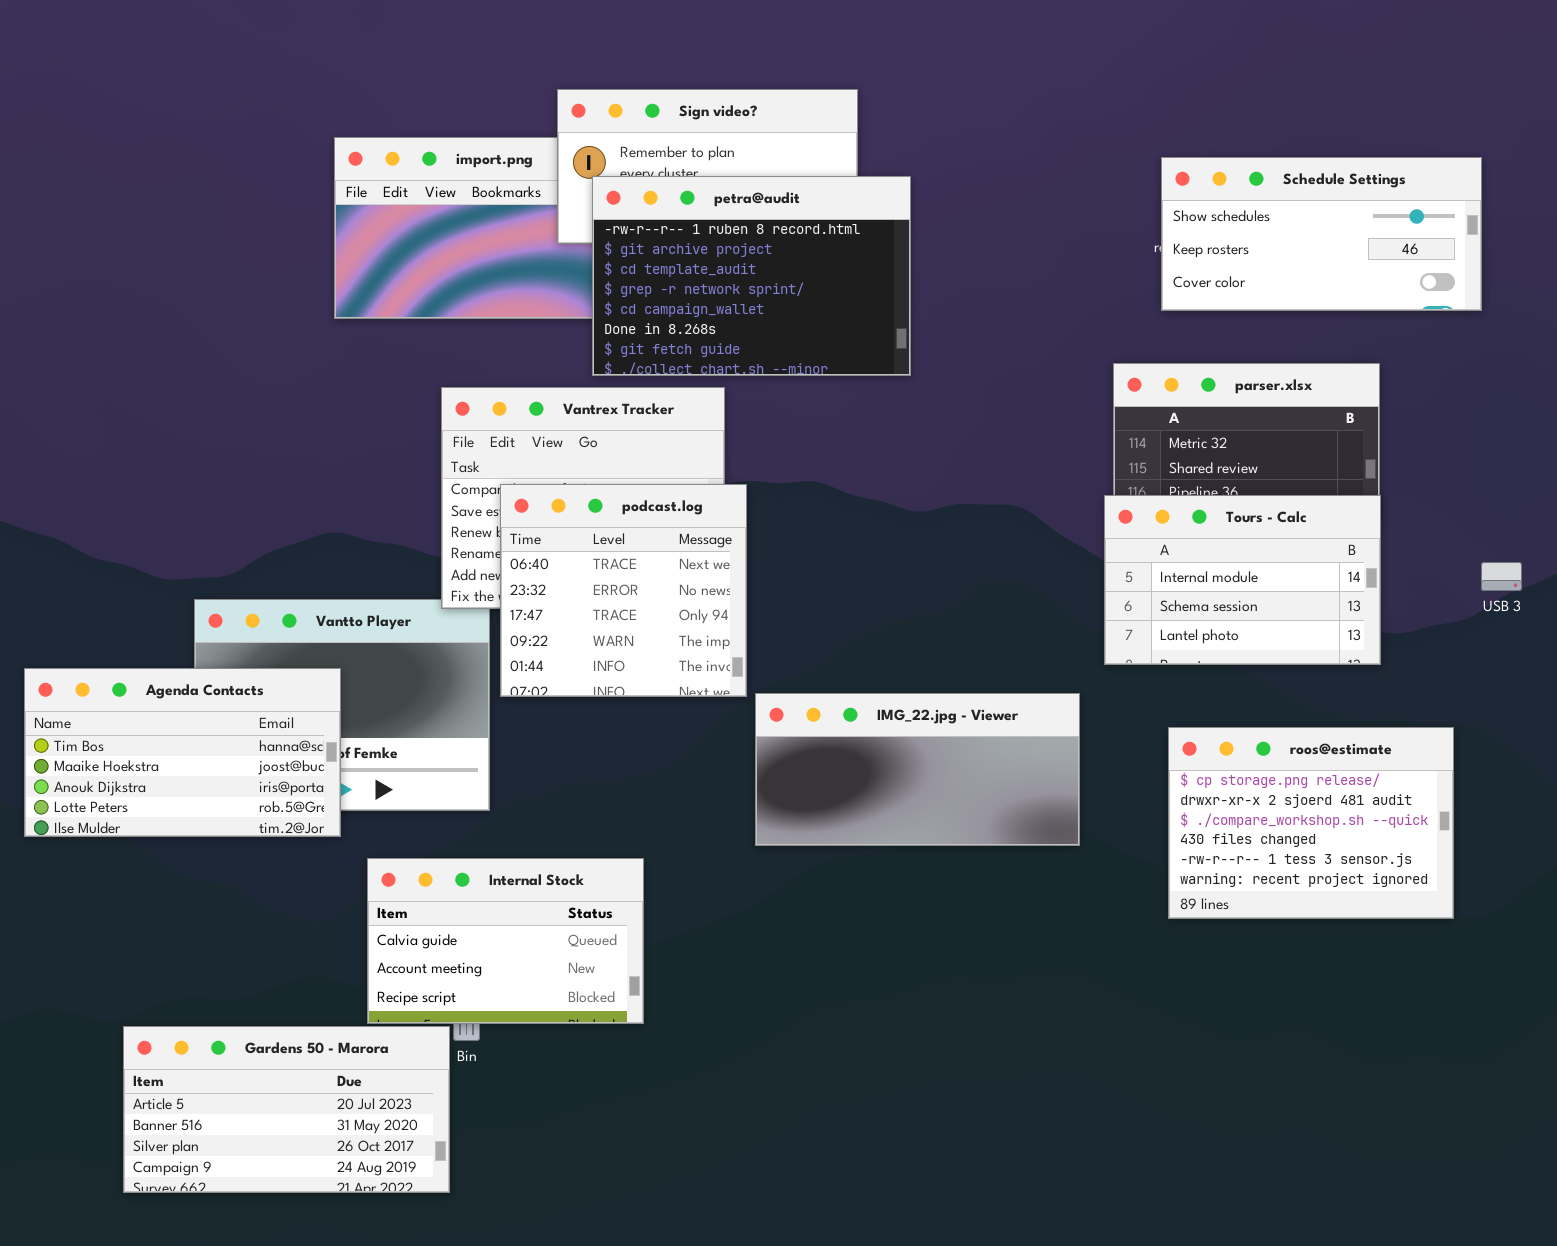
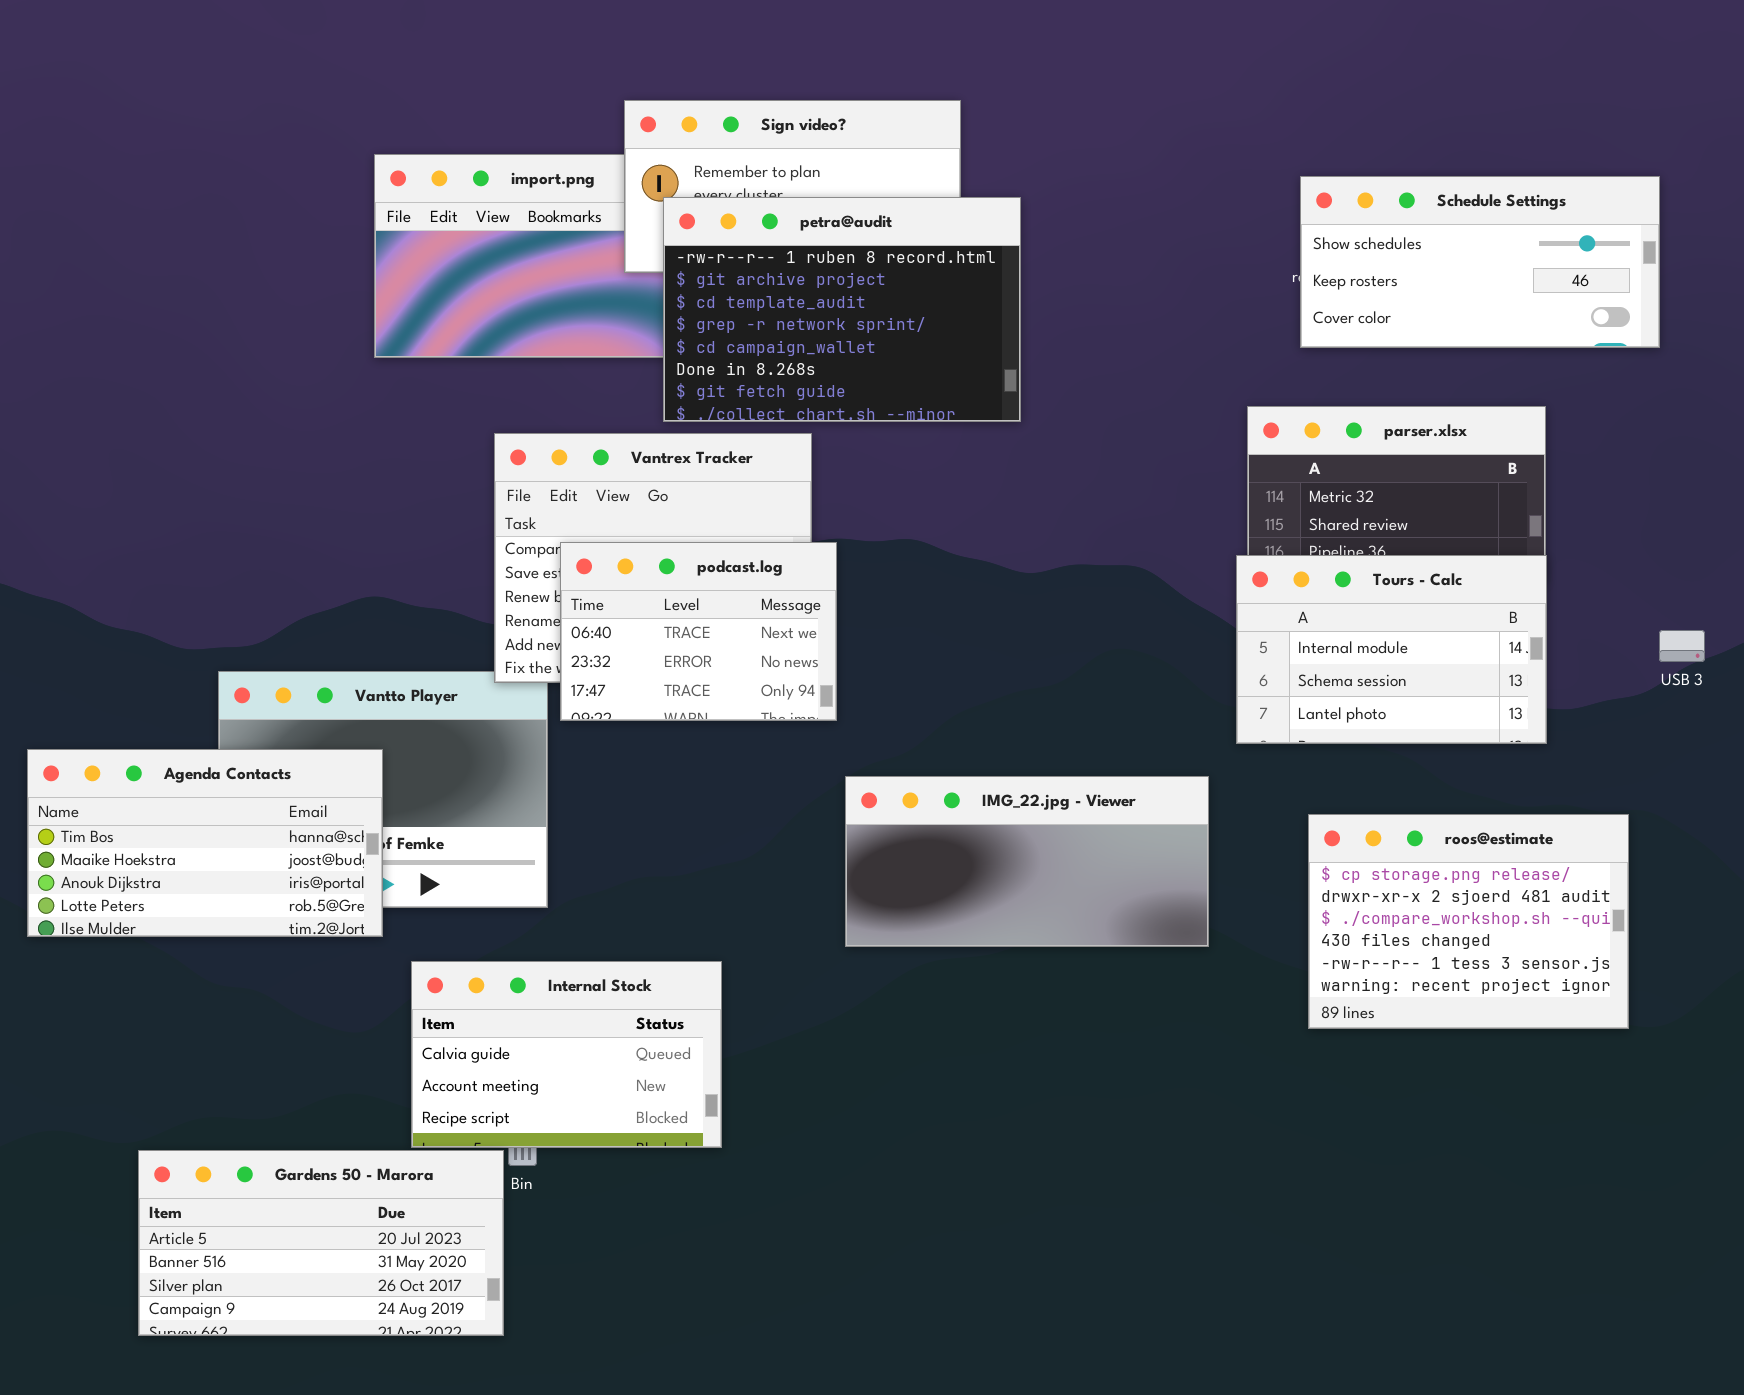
podcast.log: [500,484,747,697] -> [560,542,837,721], resized

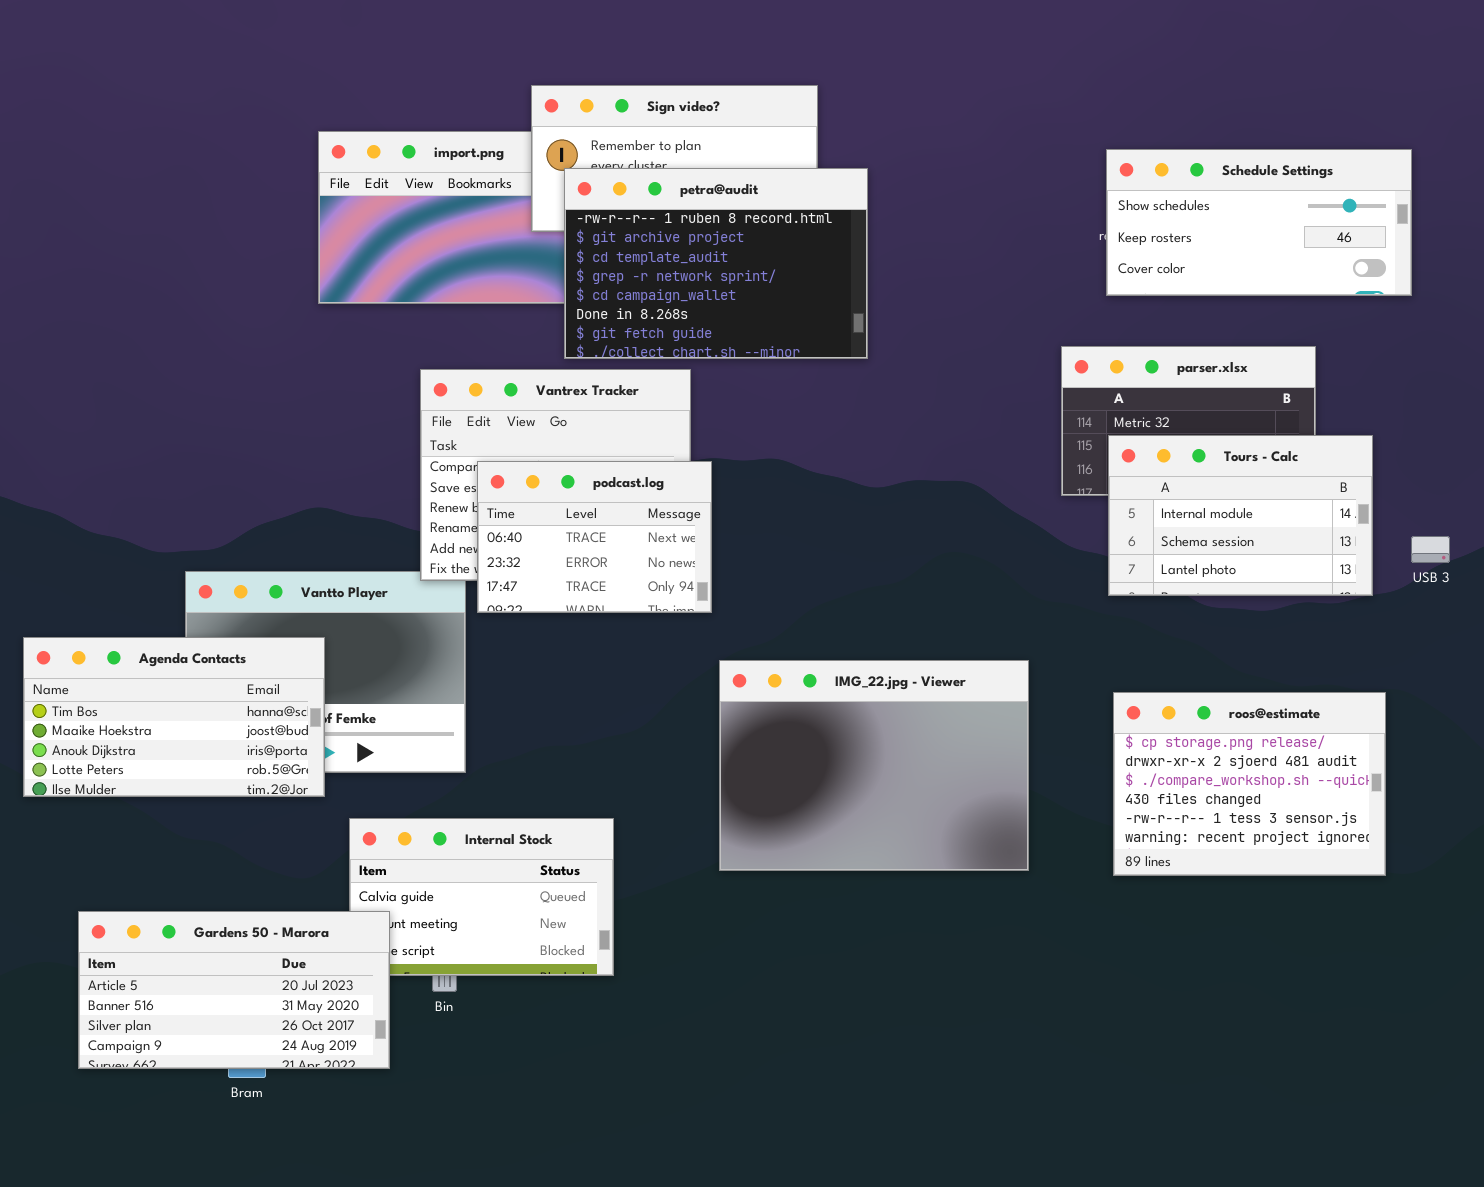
Tours - Calc: [1236,555,1547,744] -> [1108,435,1373,596], moved
IMG_22.jpg - Viewer: [845,776,1209,947] -> [719,660,1029,871], resized
Gardens 50 - Marora: [138,1150,504,1336] -> [78,911,390,1069], moved

